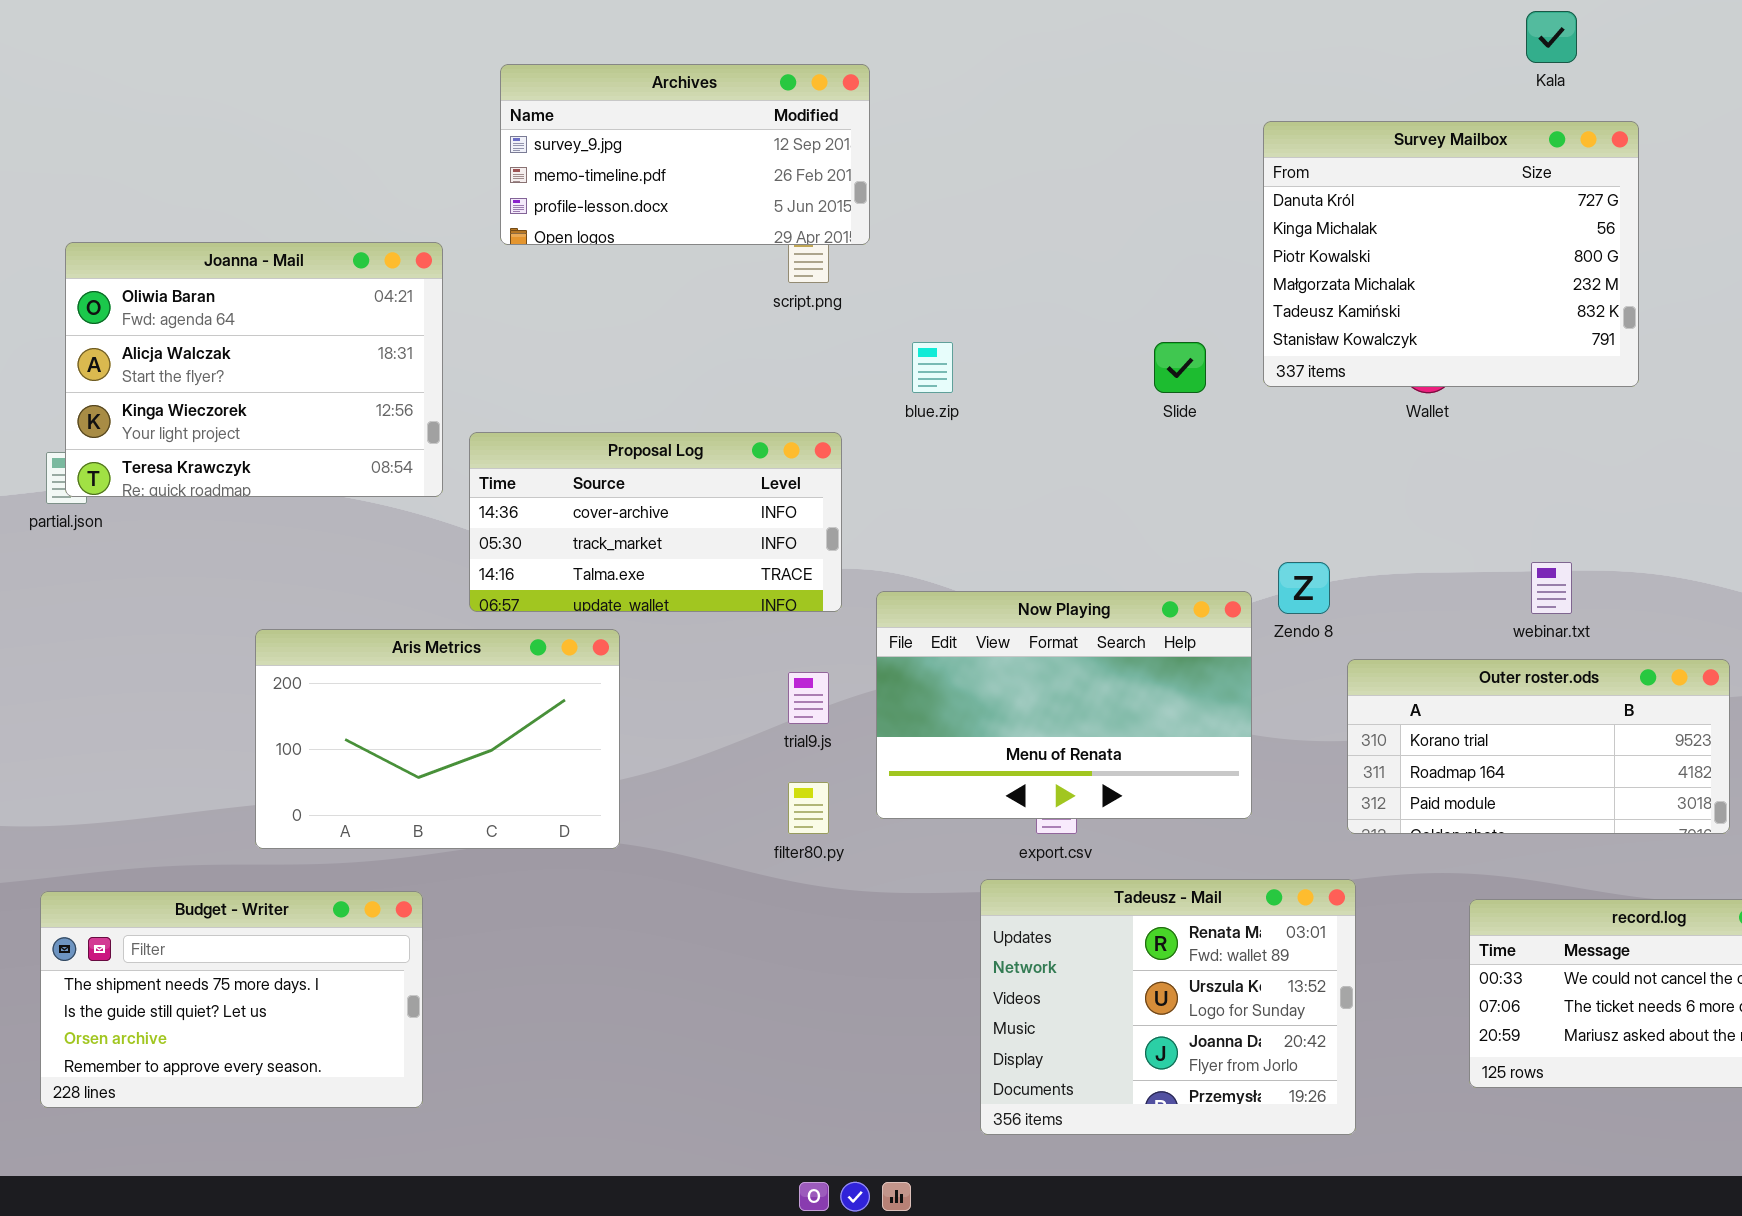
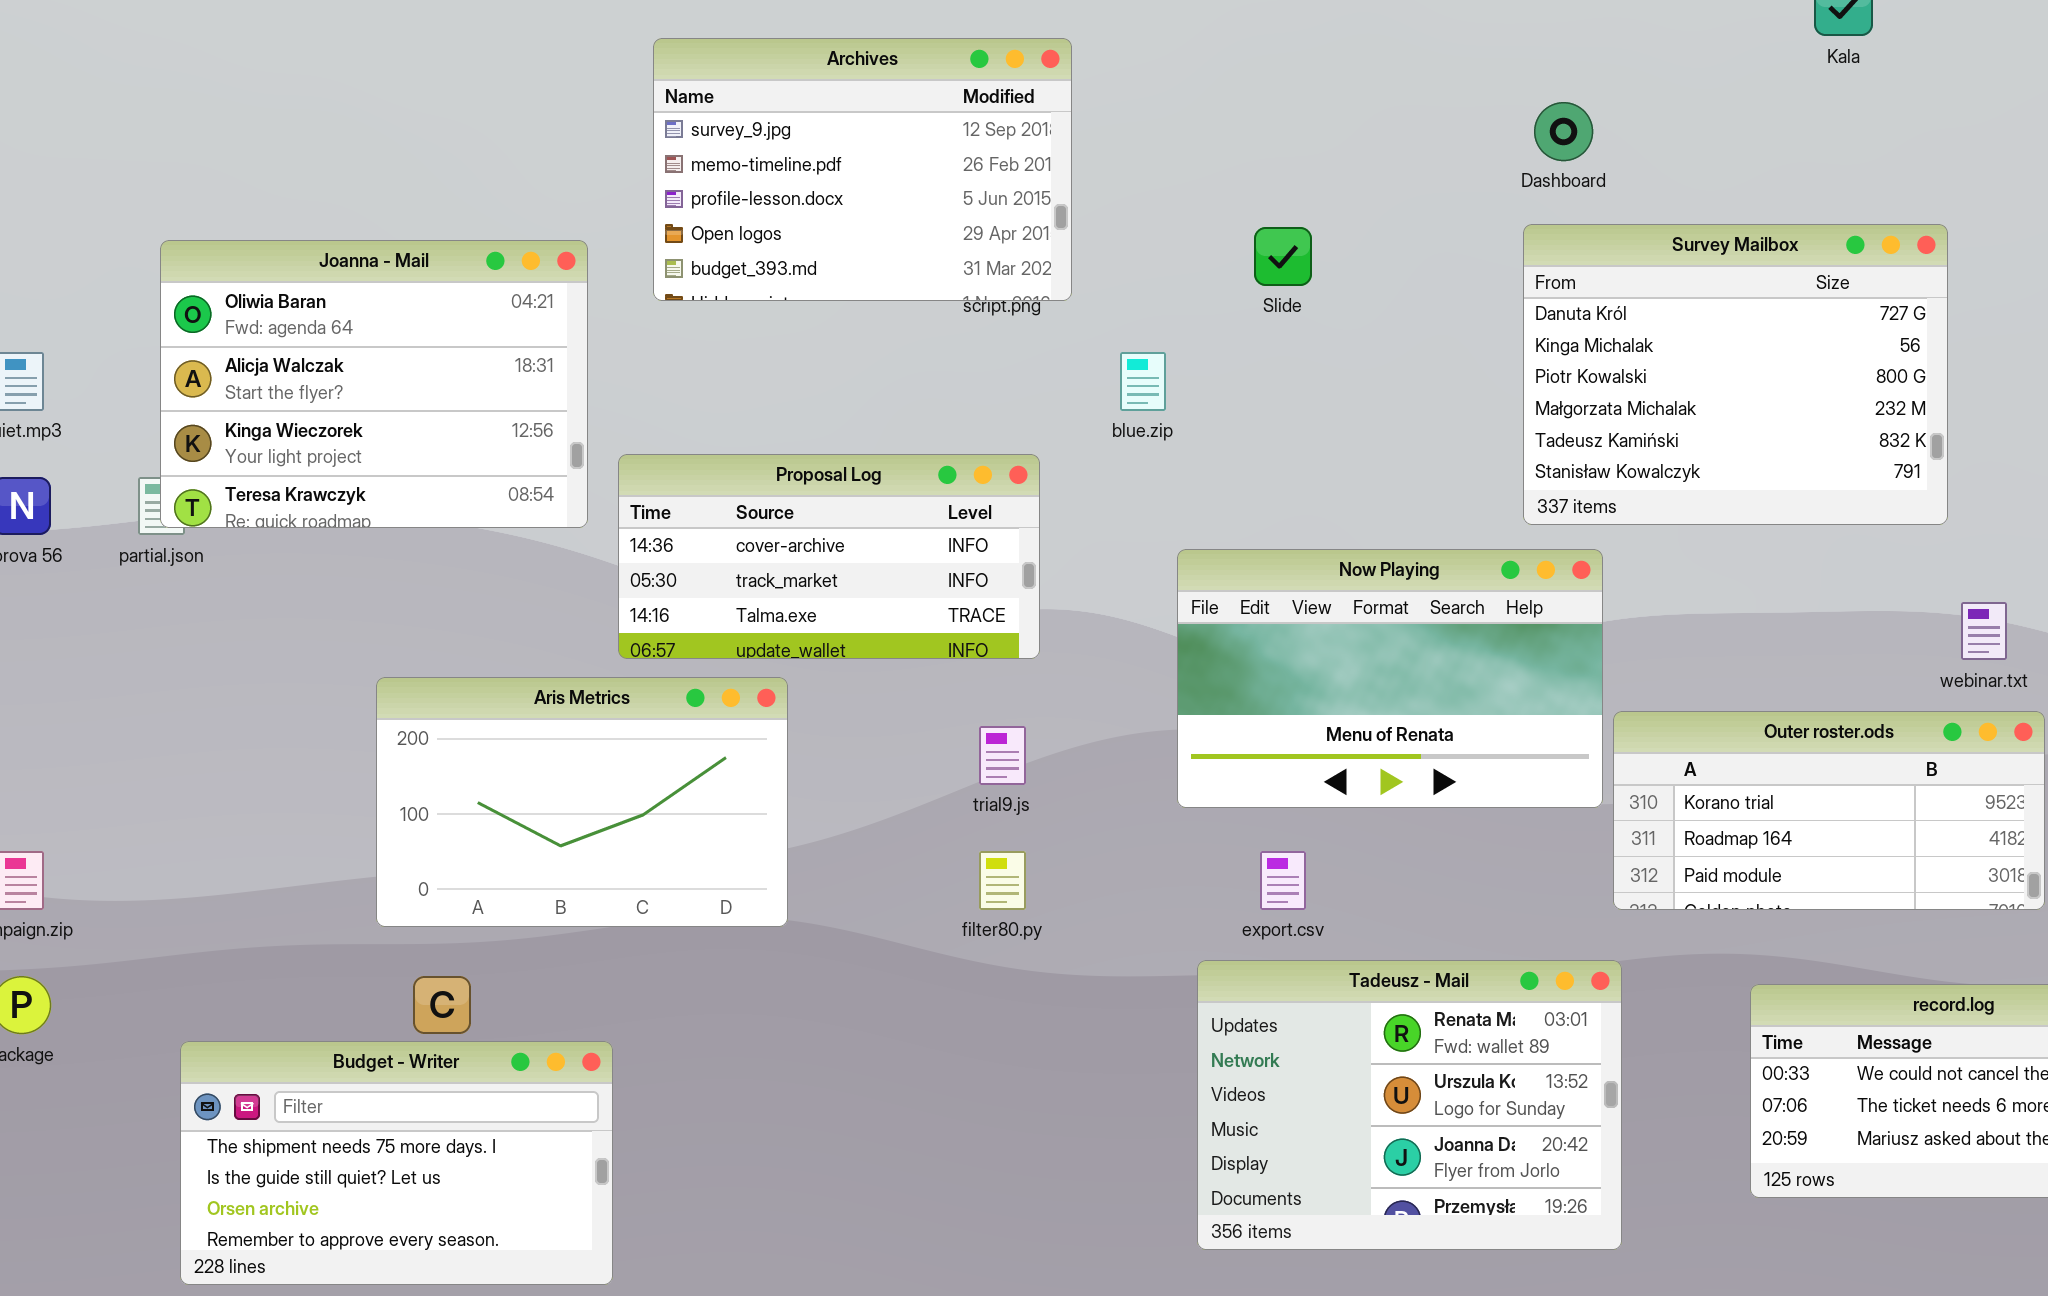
Archives: [500,64,870,245] -> [653,38,1072,301], resized
Survey Mailbox: [1263,121,1639,387] -> [1523,224,1948,525], moved
Slide: [1154,342,1206,393] -> [1254,227,1312,286], moved
webinar.txt: [1531,562,1572,614] -> [1961,602,2007,660], moved
Now Playing: [876,591,1252,819] -> [1177,549,1603,808], moved
Budget - Writer: [40,891,423,1108] -> [180,1041,613,1285], moved

